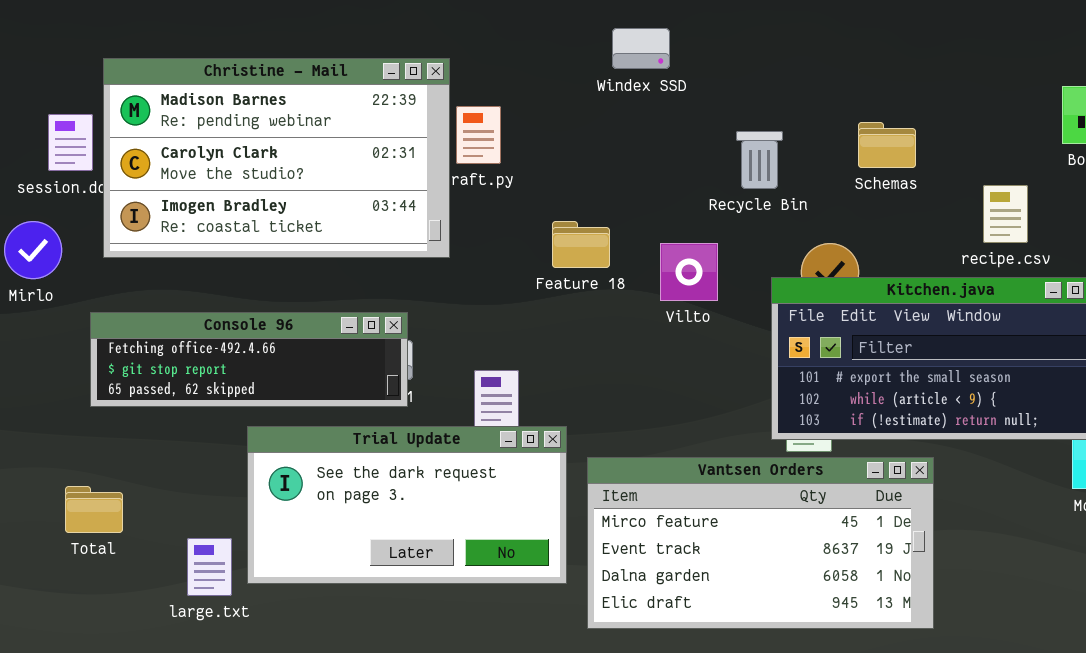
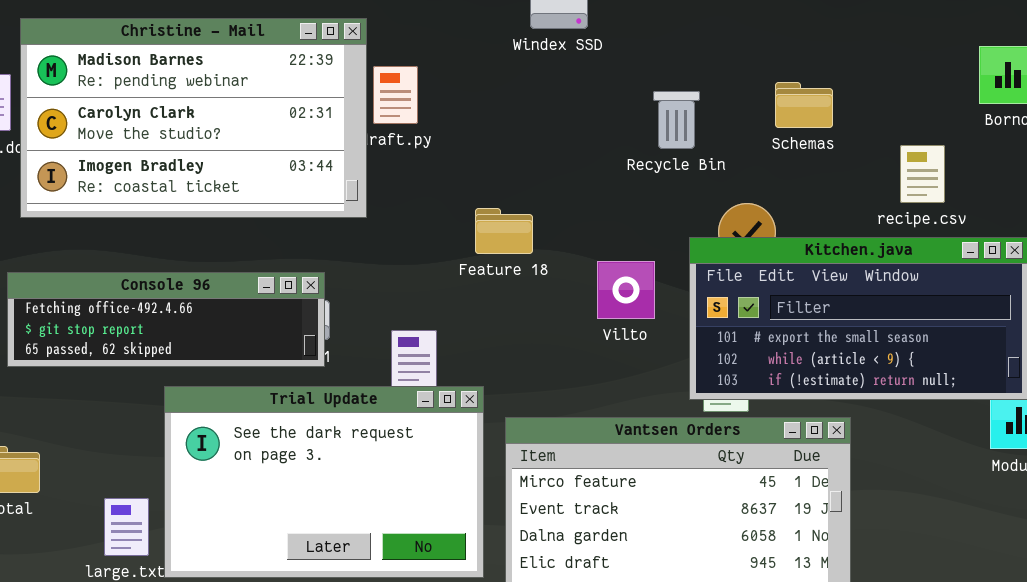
Feature 18: [552,221,610,268] -> [475,208,533,254], moved
Vilto: [660,243,718,301] -> [597,261,655,319], moved
Trial Update: [247,426,567,584] -> [164,386,484,578], resized

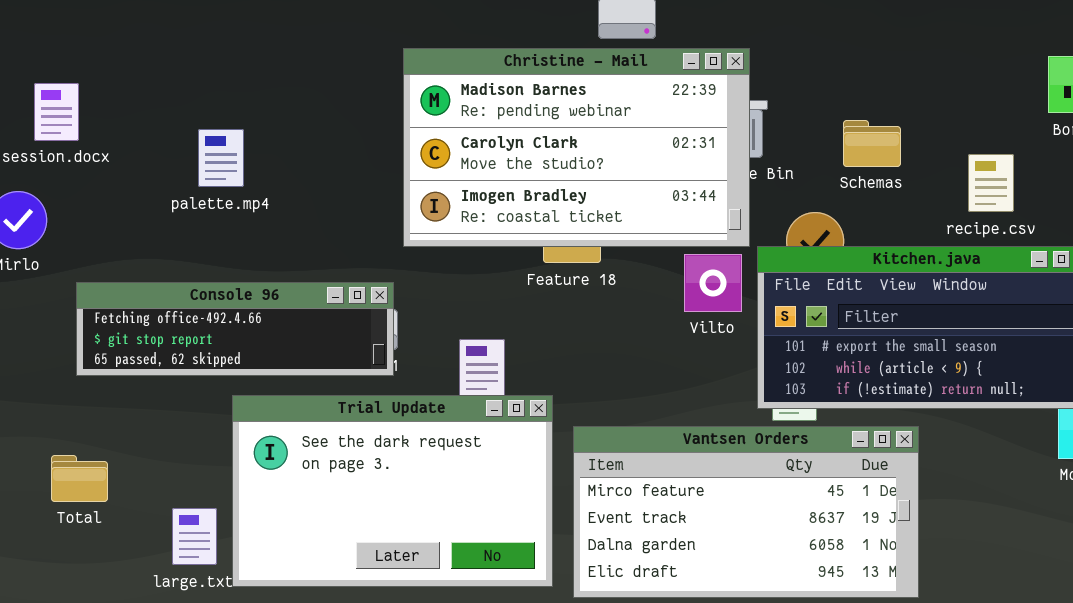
Christine - Mail: [20,18,367,218] -> [403,48,750,247], moved
Schemas: [775,82,833,128] -> [843,120,901,167], moved
Vilto: [597,261,655,319] -> [684,254,742,312], moved

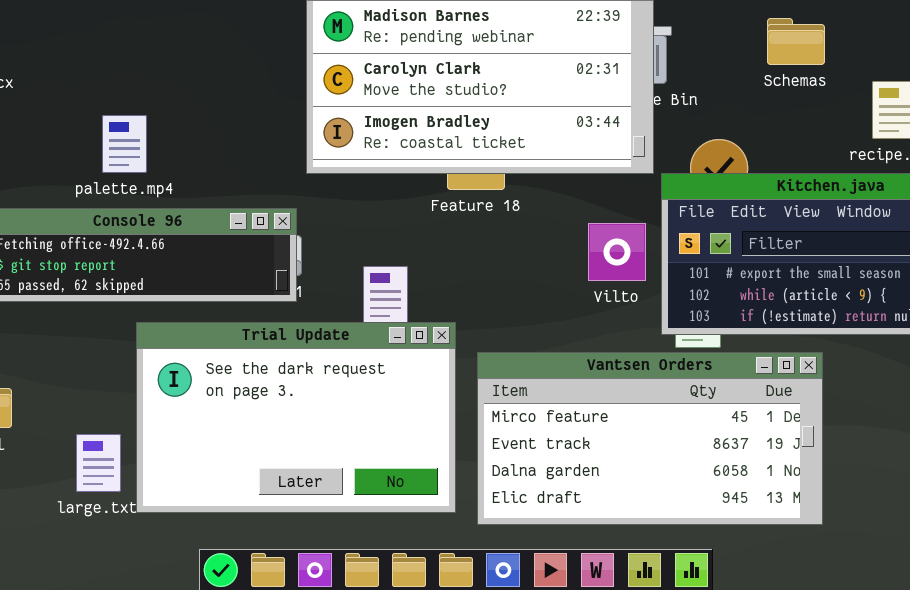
Schemas: [843,120,901,167] -> [767,18,825,65], moved
palette.mp4: [198,129,244,187] -> [102,115,147,173], moved
Vilto: [684,254,742,312] -> [588,223,646,281], moved

